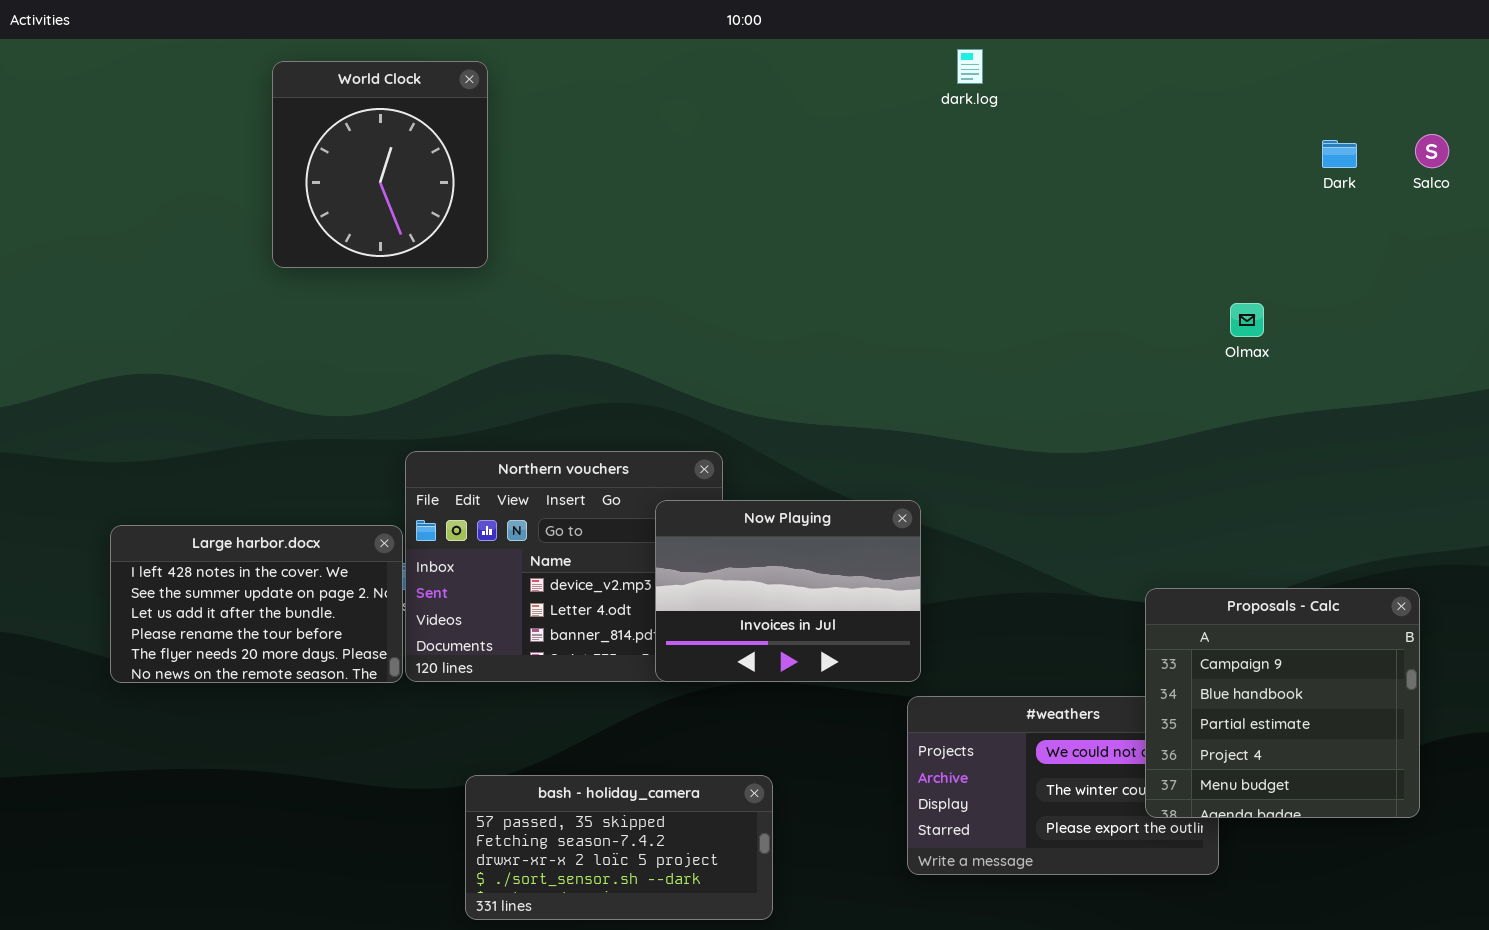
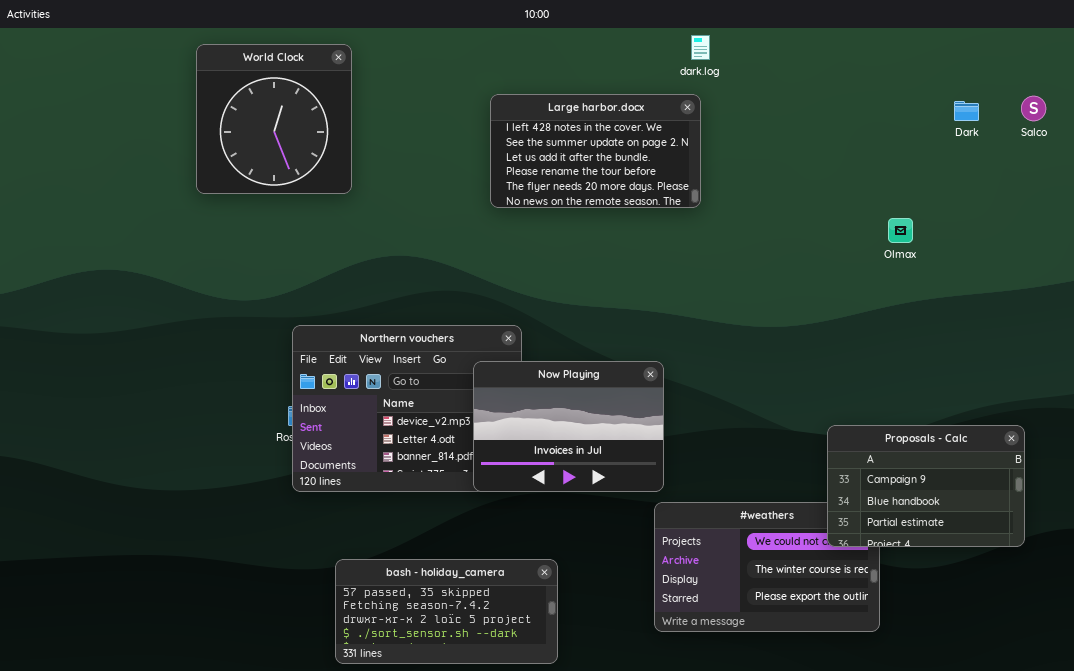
Large harbor.docx: [110,525,403,683] -> [490,94,701,208], moved
Proposals - Calc: [1145,588,1420,818] -> [827,425,1025,547], resized

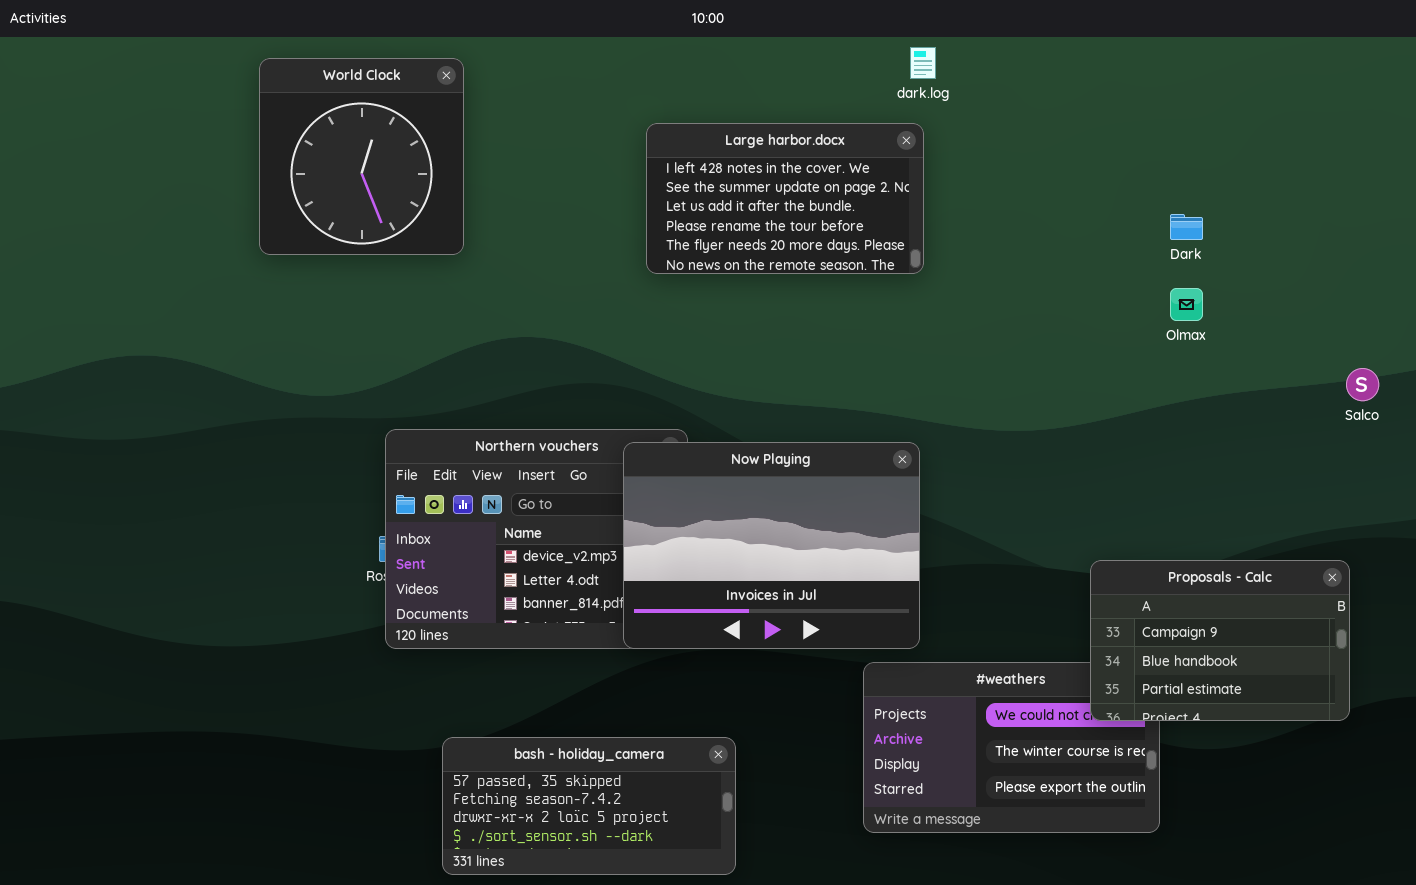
Salco: [1021,96,1046,121] -> [1346,368,1379,401], moved
Dark: [954,101,979,121] -> [1170,214,1203,240], moved
Now Playing: [473,361,664,492] -> [623,442,920,649], resized

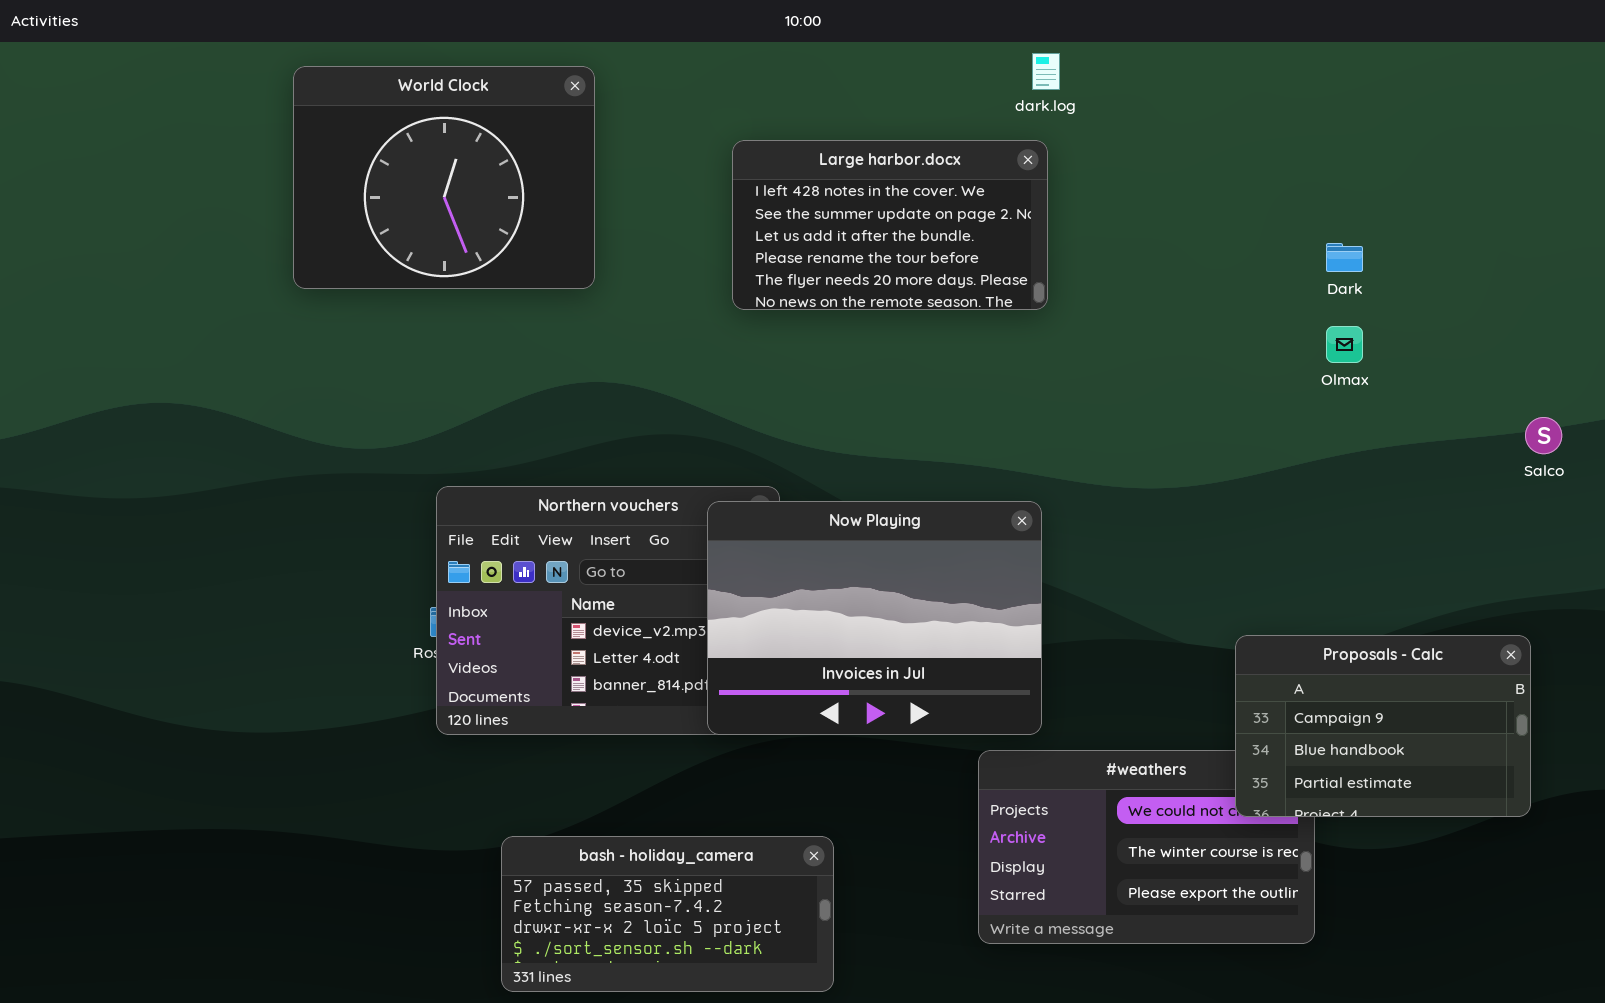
World Clock: [259,58,464,255] -> [293,66,595,289], resized

